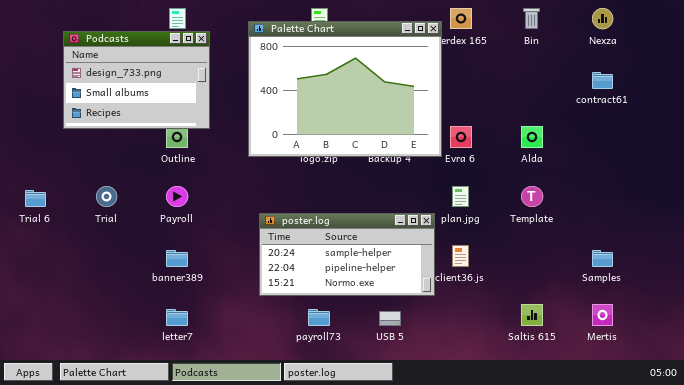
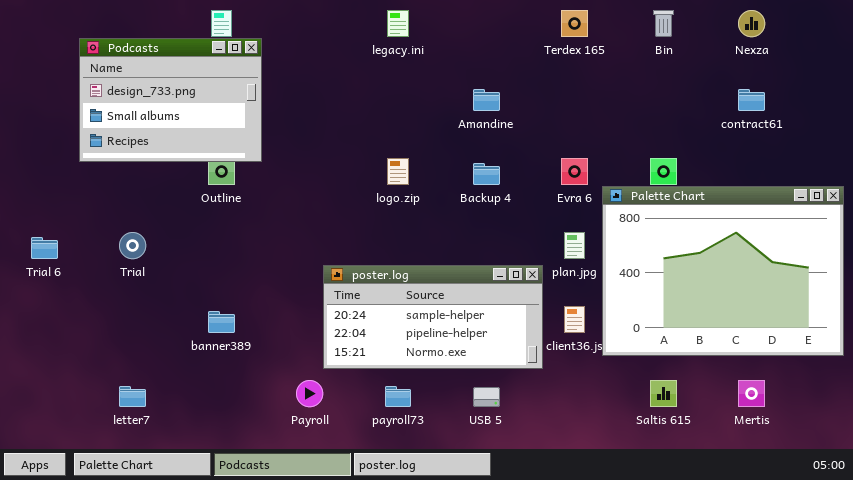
Palette Chart: [248,21,442,157] -> [602,186,844,356], moved
Payroll: [166,186,188,207] -> [296,380,323,407], moved
letter7: [166,309,188,326] -> [119,386,146,407], moved

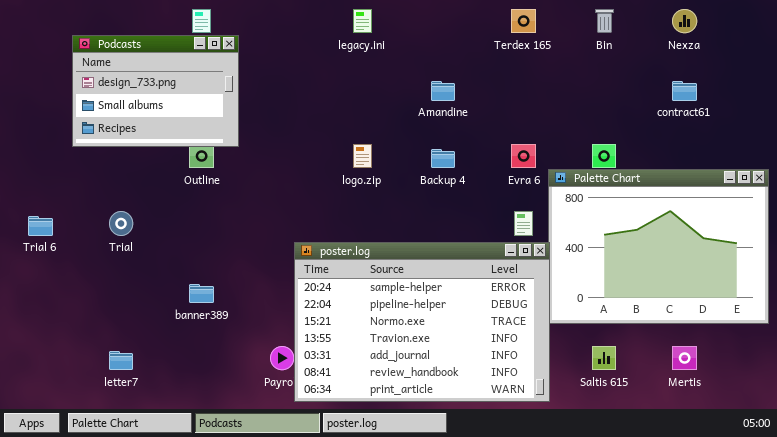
poster.log: [323,265,543,369] -> [294,242,550,402], resized

